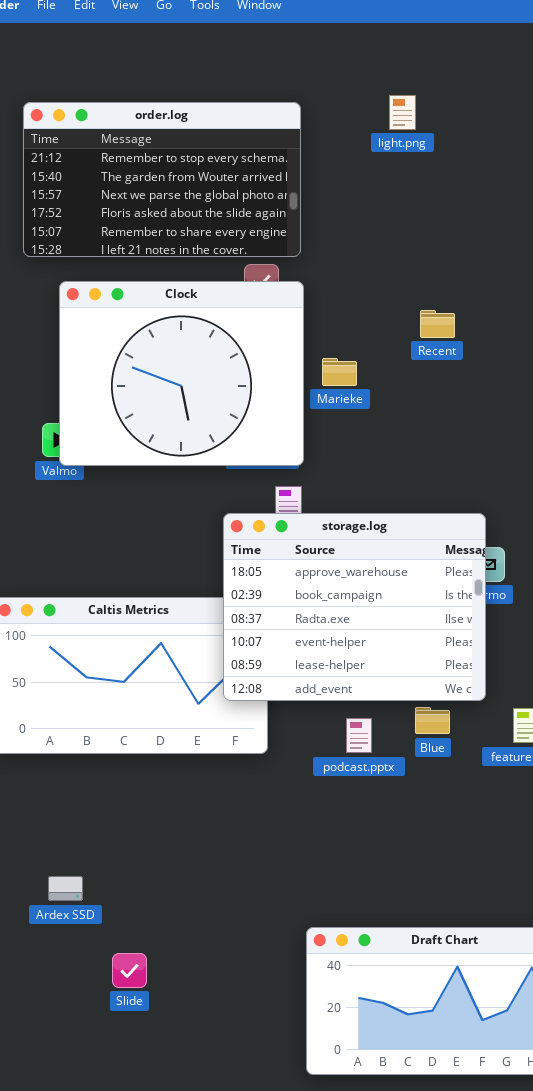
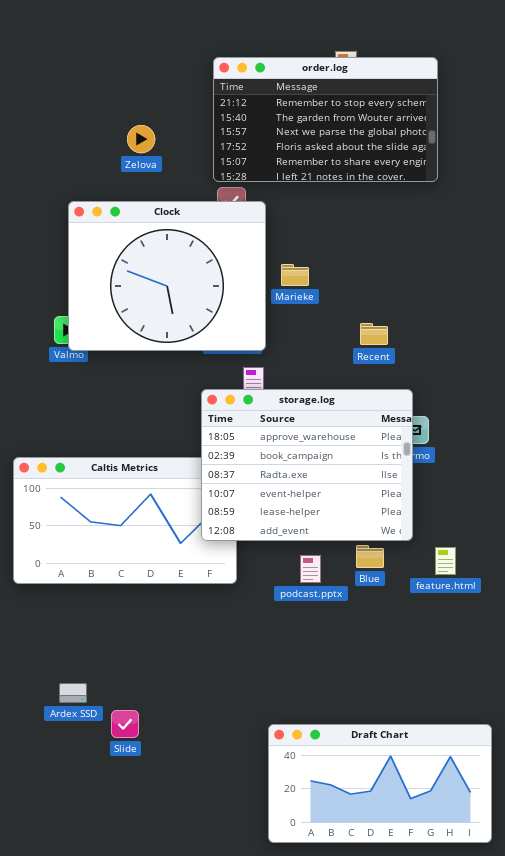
order.log: [23,102,301,257] -> [213,57,438,182], moved
Recent: [420,310,455,338] -> [360,323,388,345], moved
Slide: [112,953,147,988] -> [111,710,139,738], moved

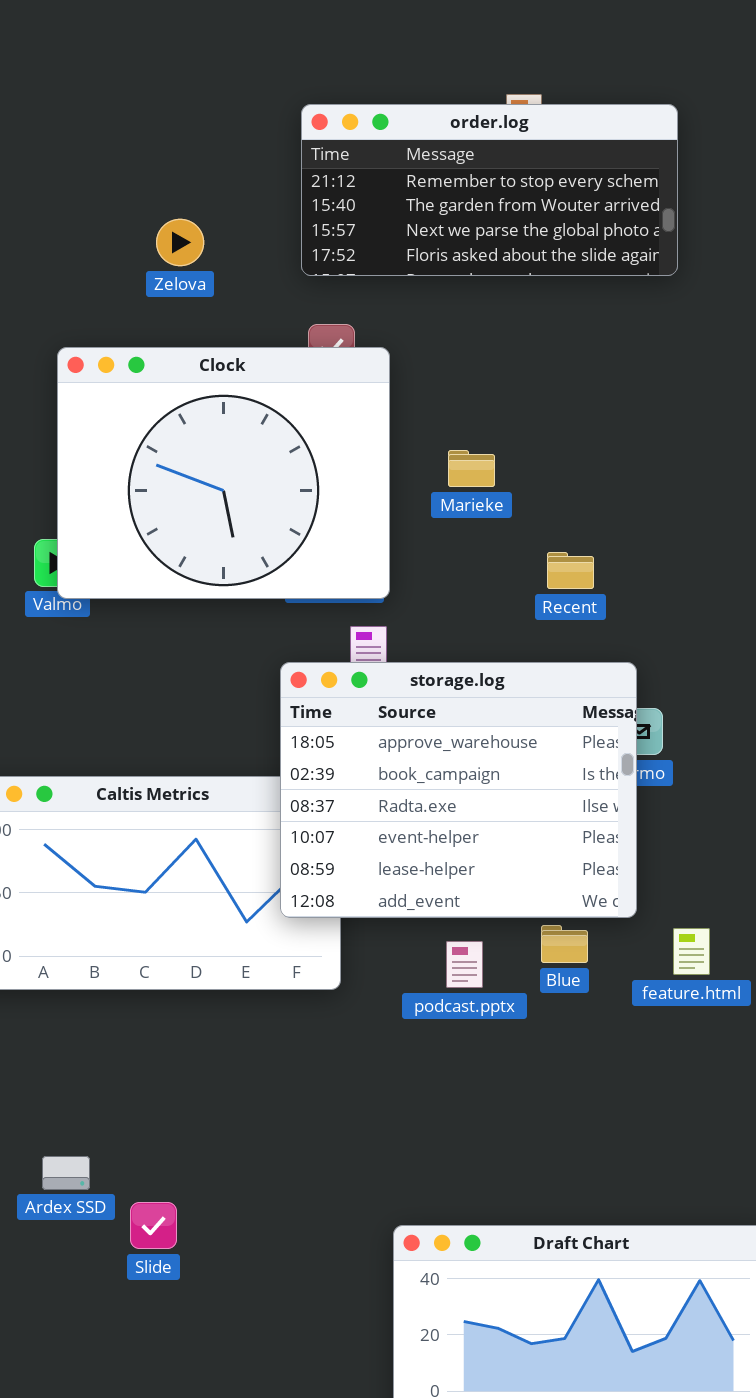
order.log: [213,57,438,182] -> [301,104,678,276], resized
Marieke: [281,264,309,286] -> [448,450,495,487], moved

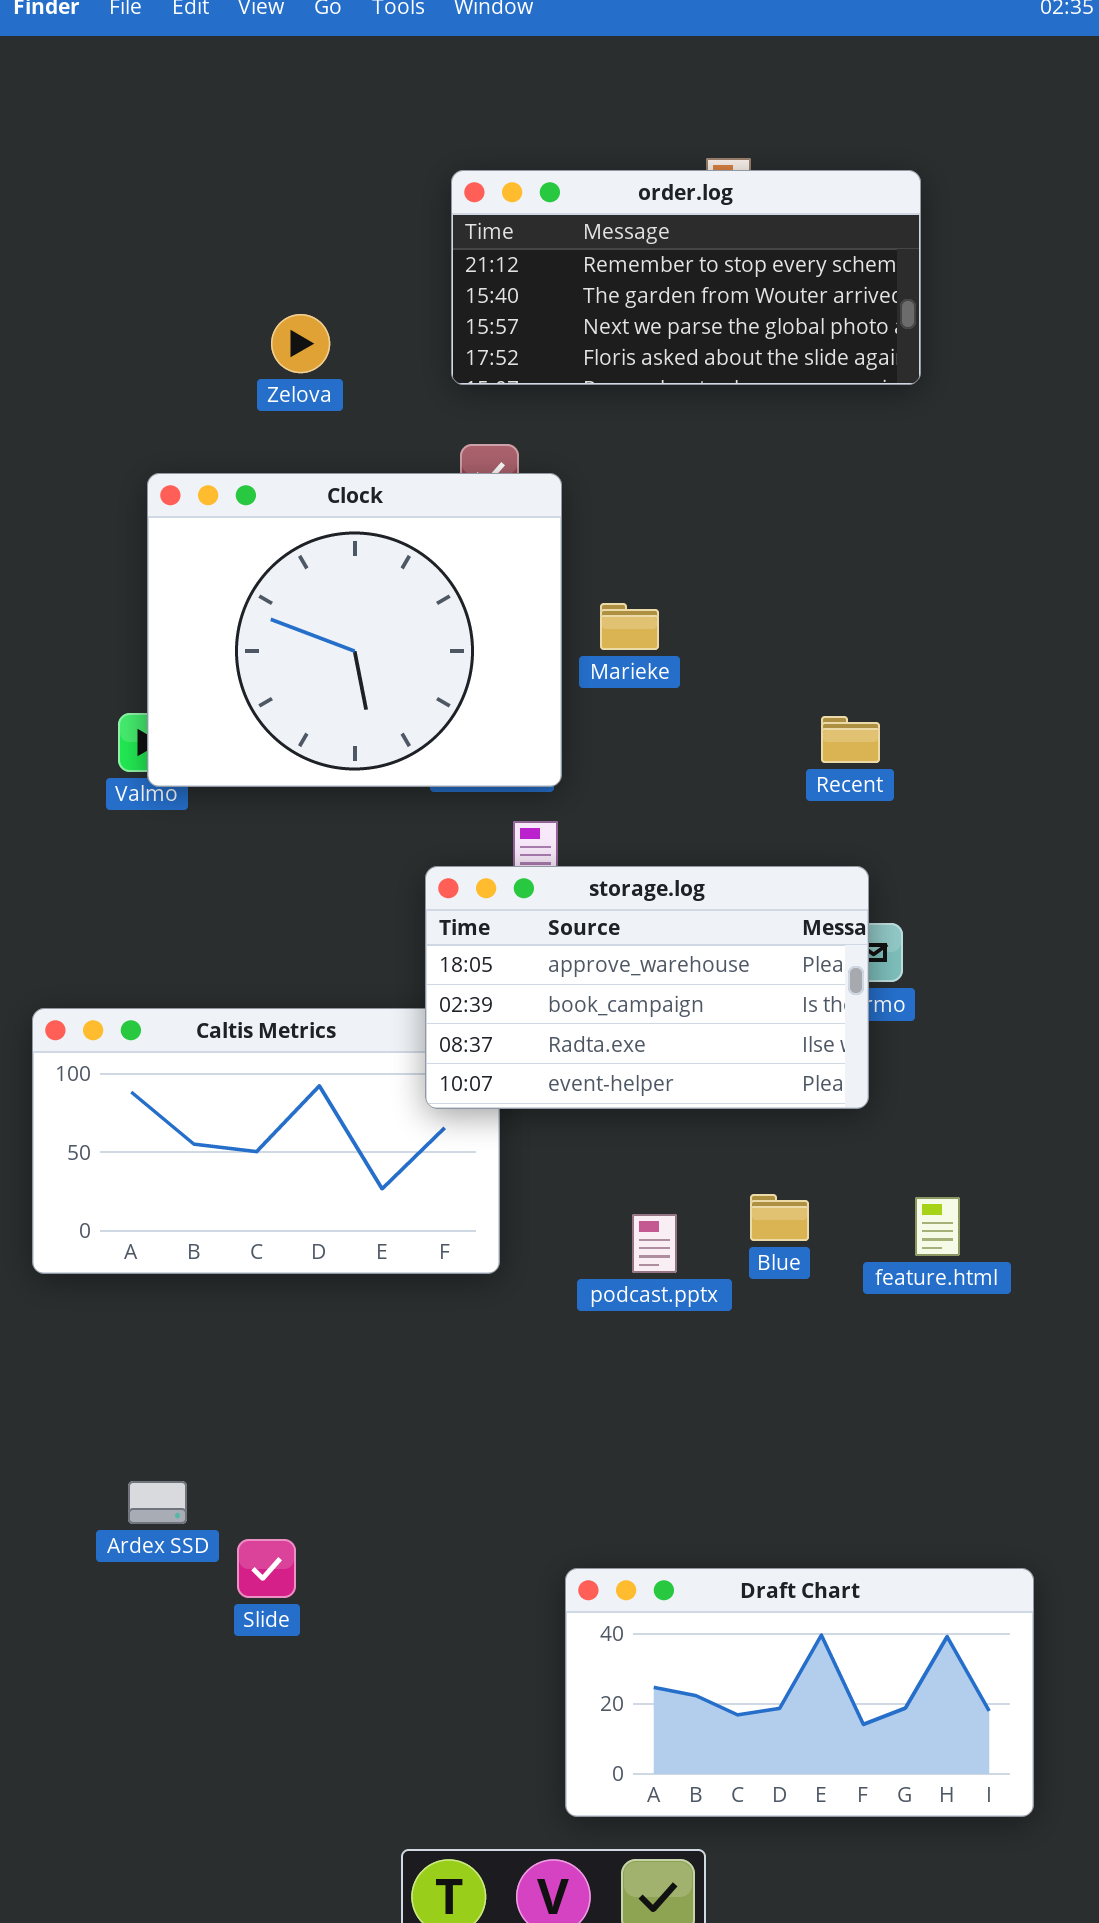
Marieke: [448,450,495,487] -> [600,603,659,650], moved
Recent: [547,552,594,589] -> [821,716,880,763], moved
storage.log: [280,662,637,918] -> [425,866,869,1109], resized

